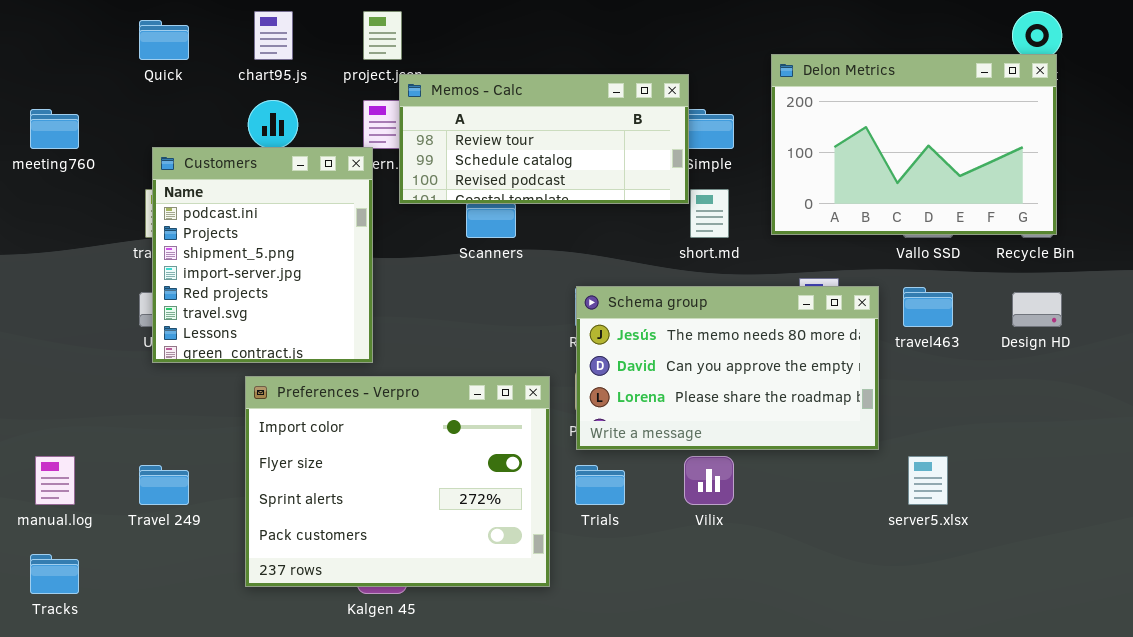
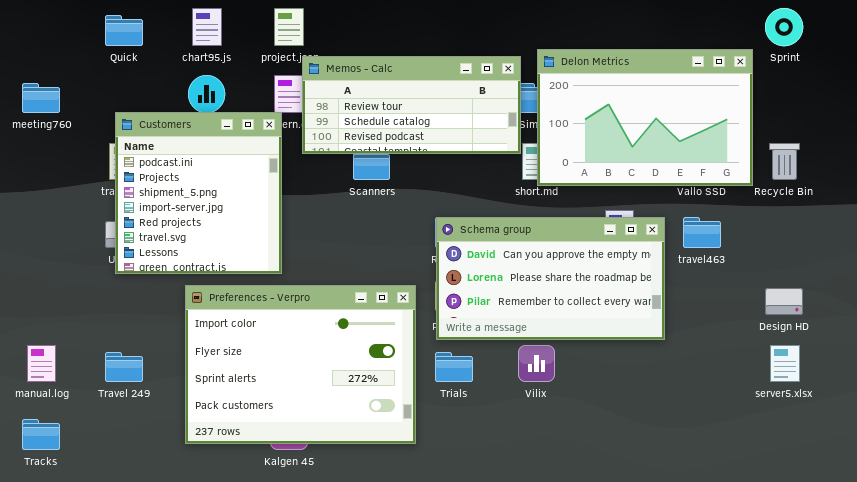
Delon Metrics: [771,54,1057,235] -> [537,49,753,186], moved
Schema group: [576,286,879,450] -> [436,217,665,340], scrolled down 1 row
Design HD: [1012,292,1062,327] -> [765,288,803,315], moved
server5.xlsx: [908,456,948,505] -> [770,345,800,382], moved

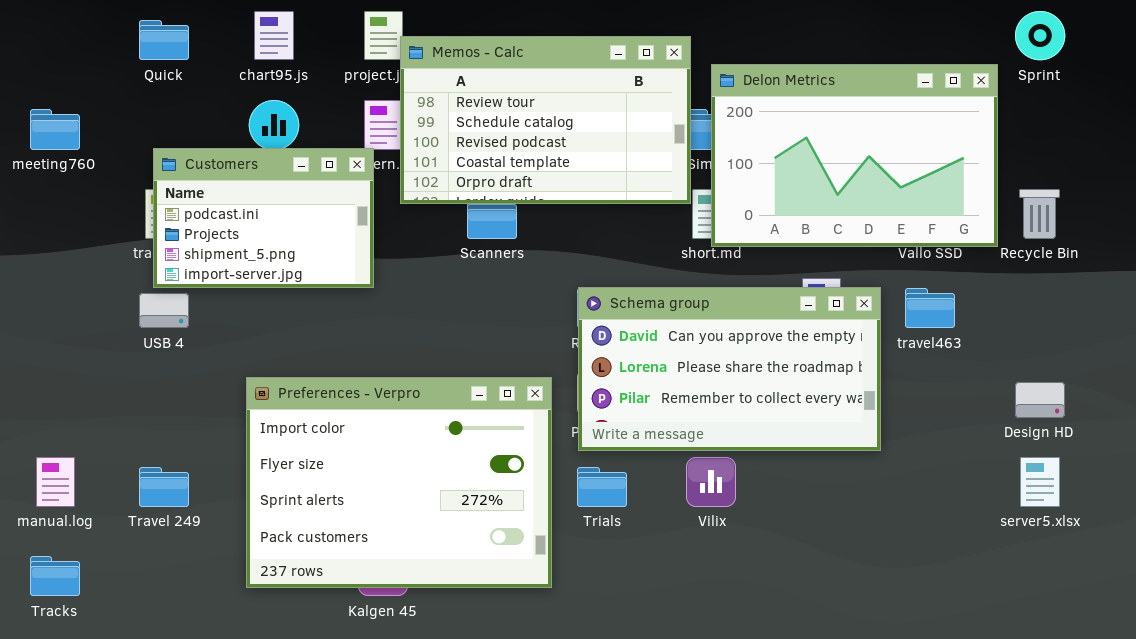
Memos - Calc: [302,56,521,154] -> [400,36,691,204], resized
Customers: [115,112,282,274] -> [153,148,374,288], resized

